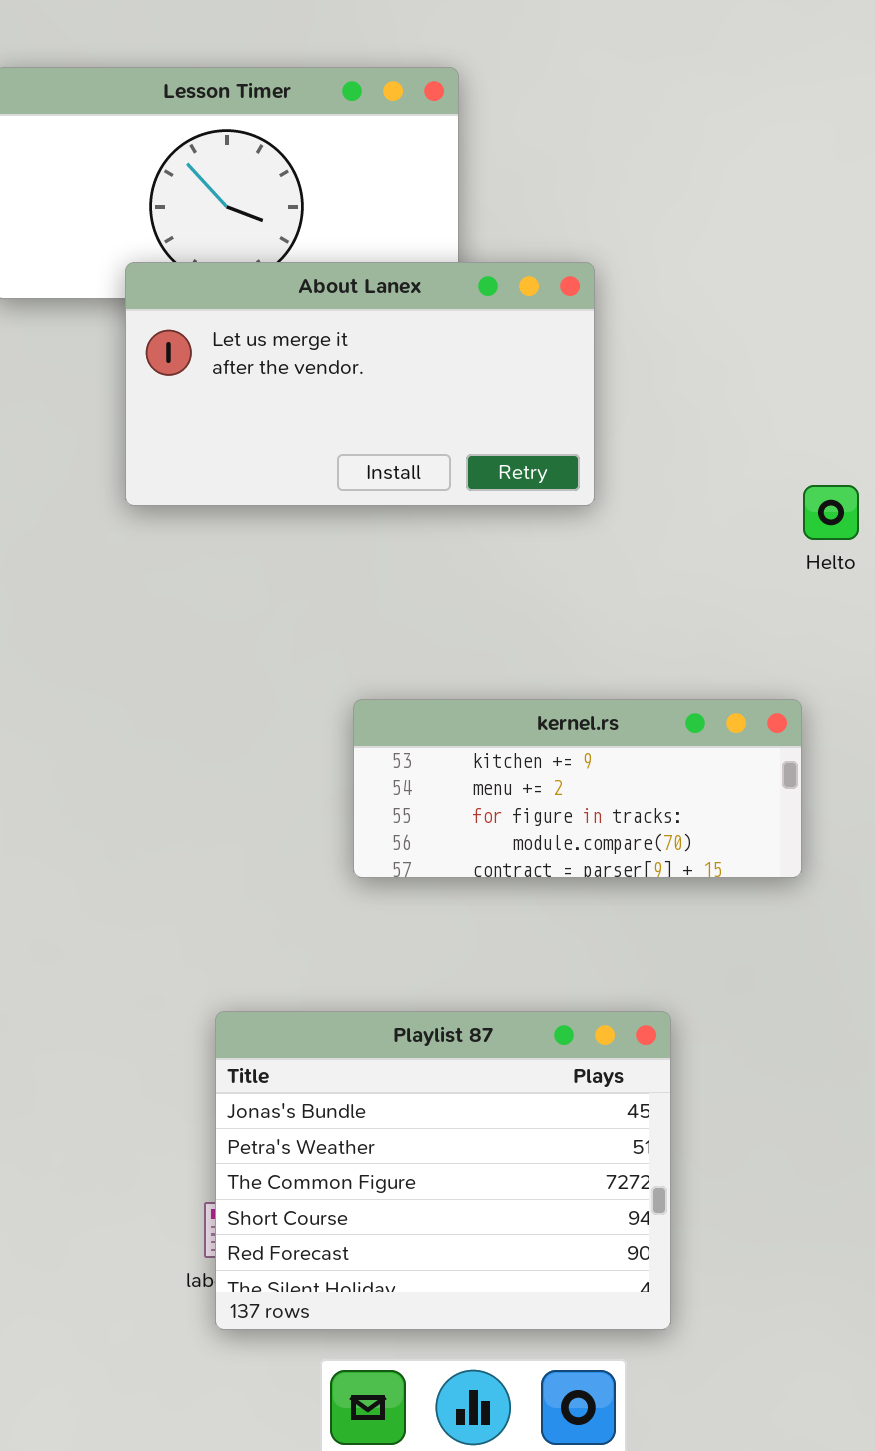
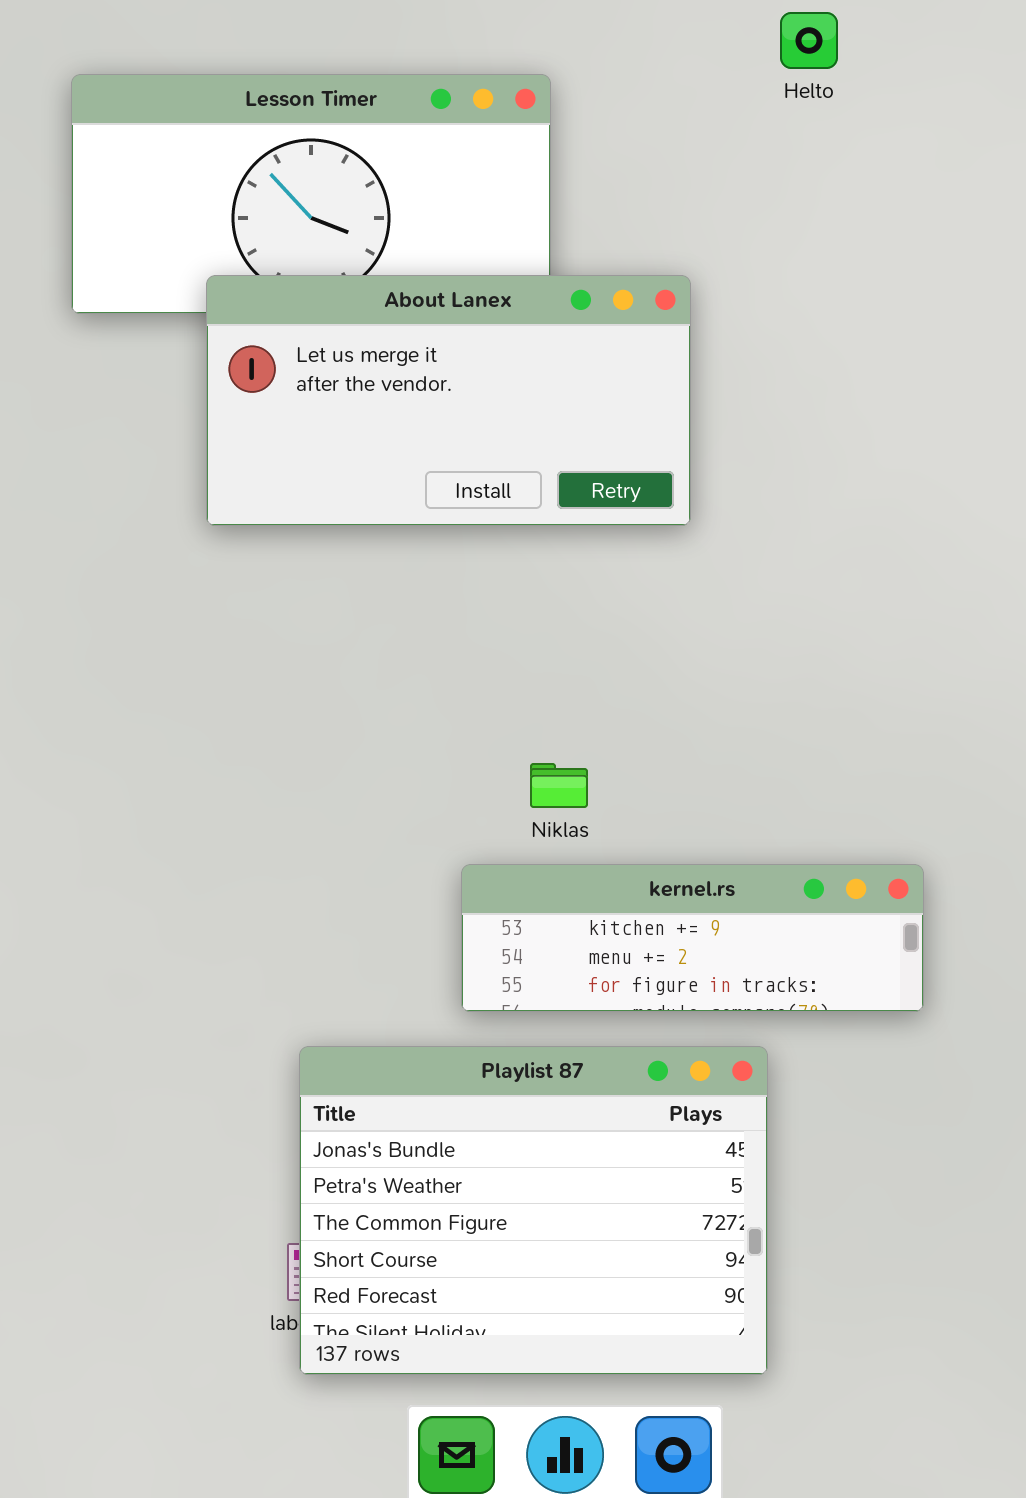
Helto: [803,485,859,540] -> [780,12,838,69], moved
kernel.rs: [353,699,802,878] -> [461,864,924,1012], moved, resized

